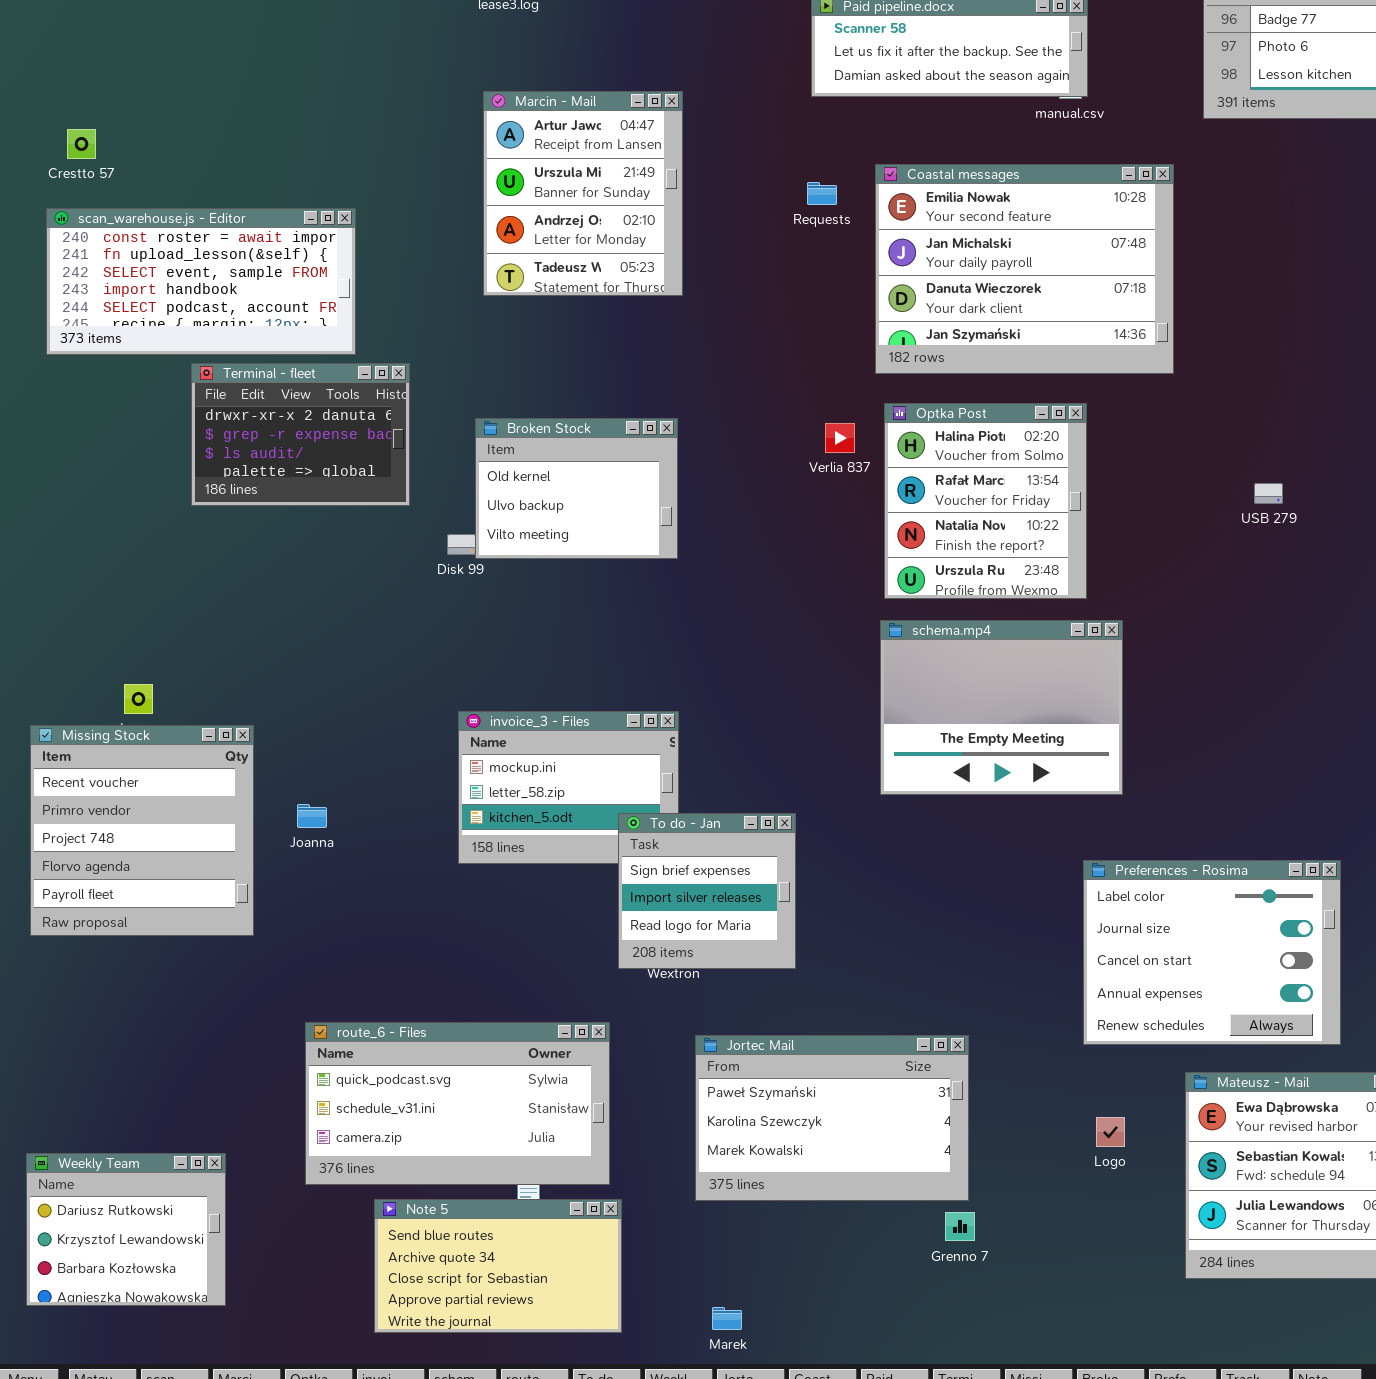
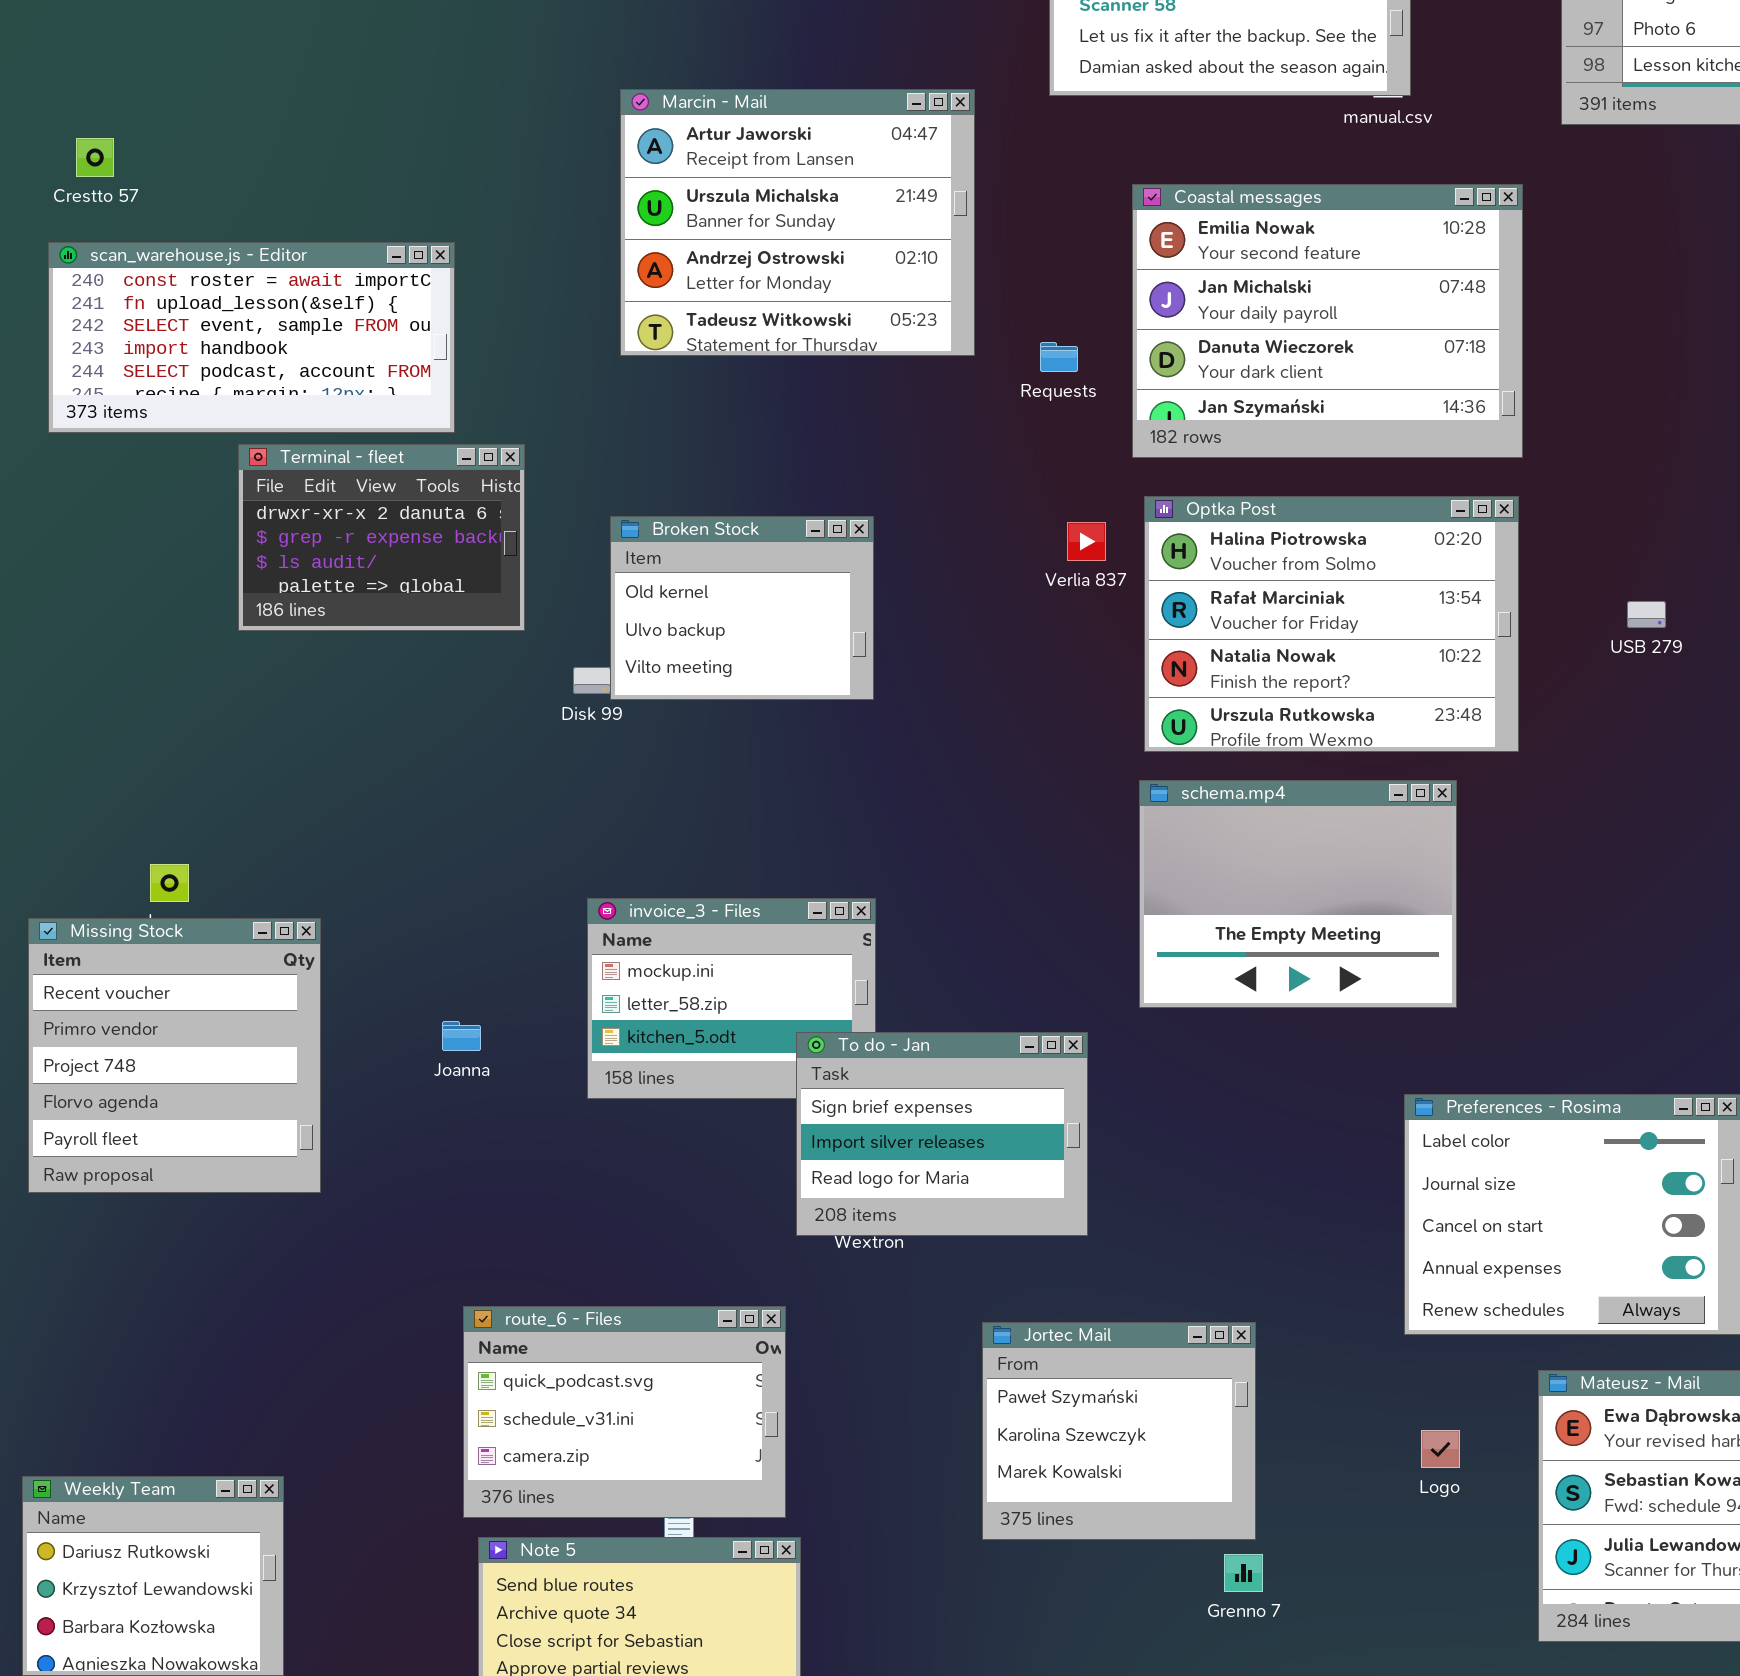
Marcin - Mail: [483,91,683,296] -> [620,89,975,356], resized
Requests: [807,182,837,205] -> [1040,342,1078,372], moved
Optka Post: [884,403,1087,599] -> [1144,496,1519,752], resized
Joanna: [297,804,327,828] -> [442,1021,481,1051], moved
To do - Jan: [618,813,796,969] -> [796,1032,1088,1236], resized
route_6 - Files: [305,1022,610,1185] -> [463,1306,786,1518], resized
Jortec Mail: [695,1035,969,1201] -> [982,1322,1256,1540], resized

